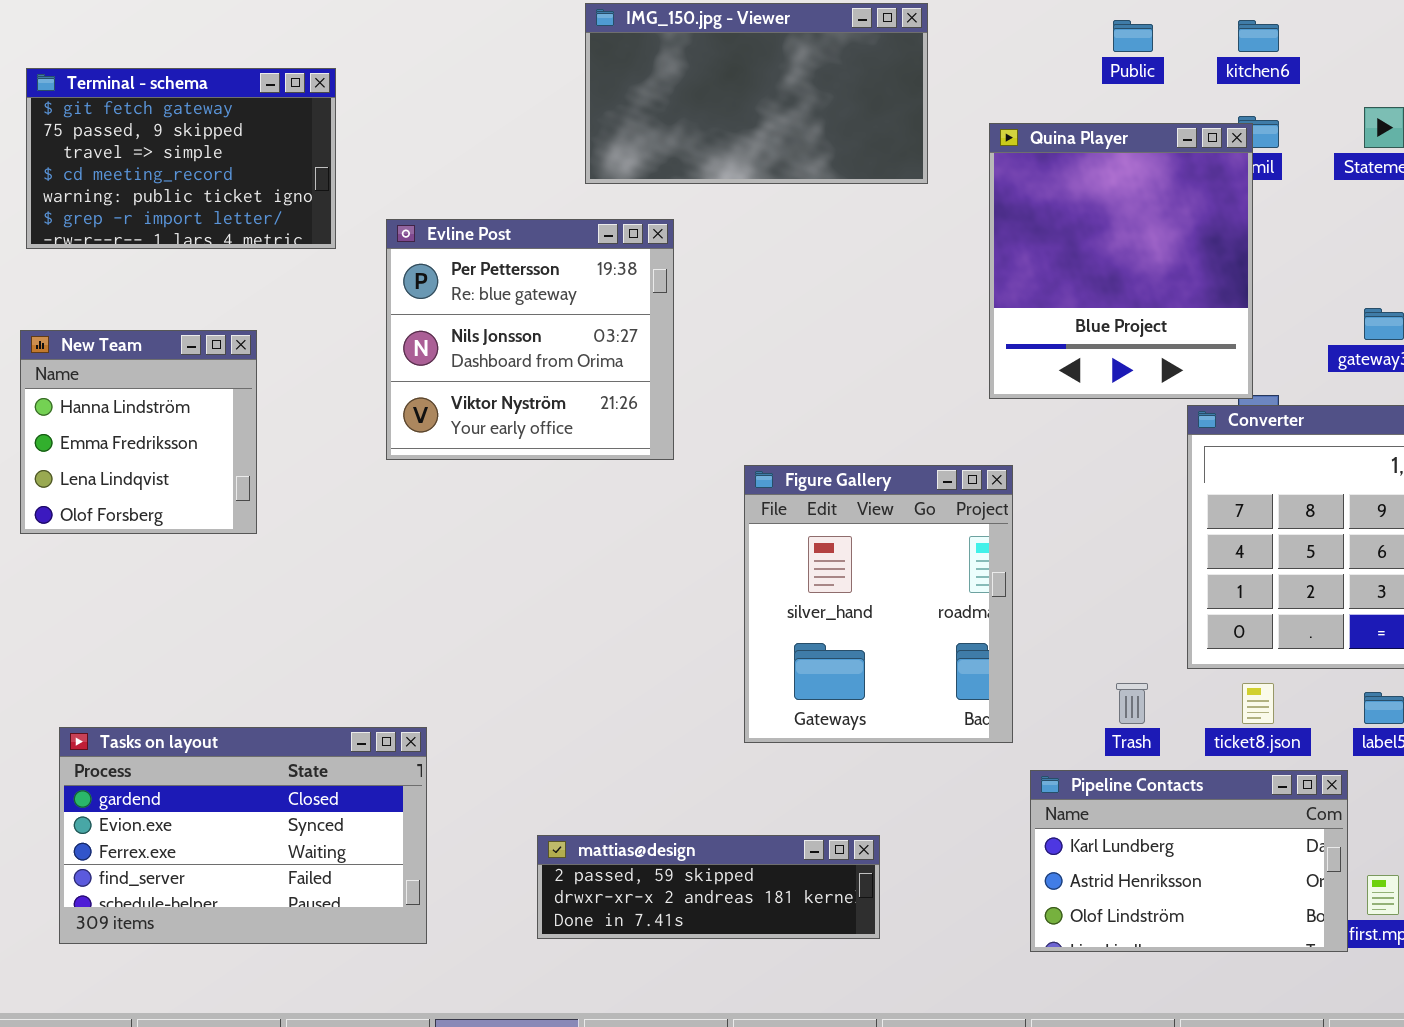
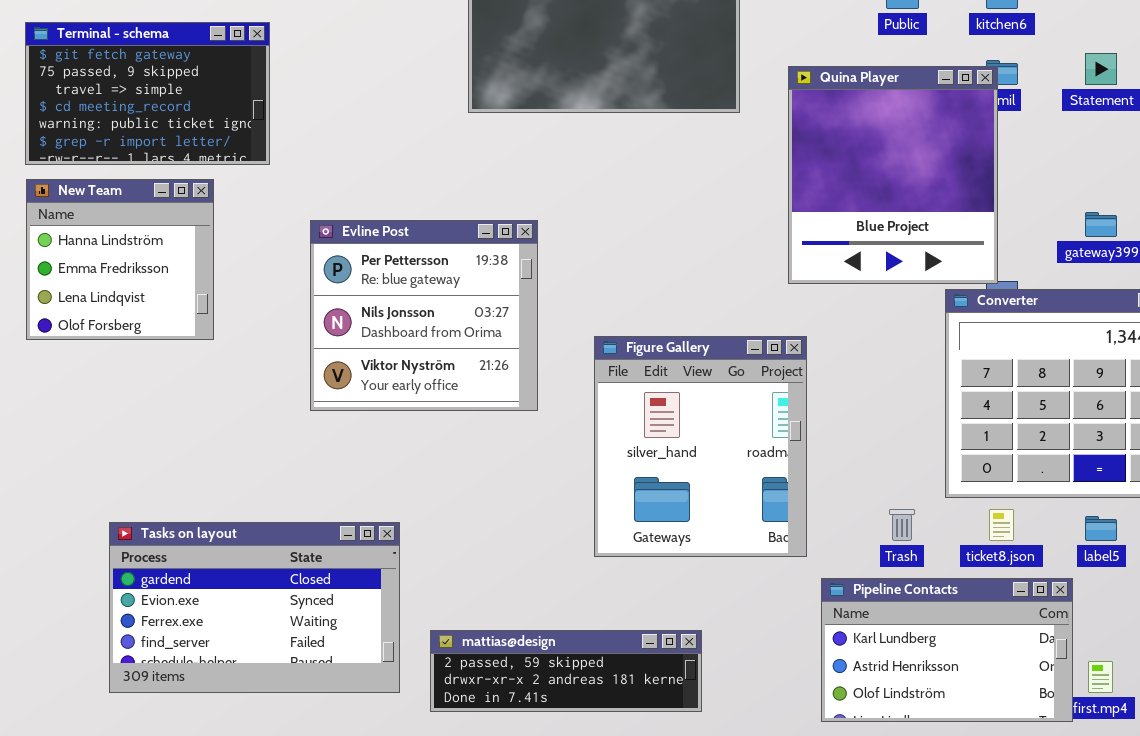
Evline Post: [386,219,674,460] -> [310,220,538,411], moved
New Team: [20,330,257,534] -> [26,179,214,340], moved
Tasks on layout: [59,727,427,944] -> [109,522,400,693], moved

